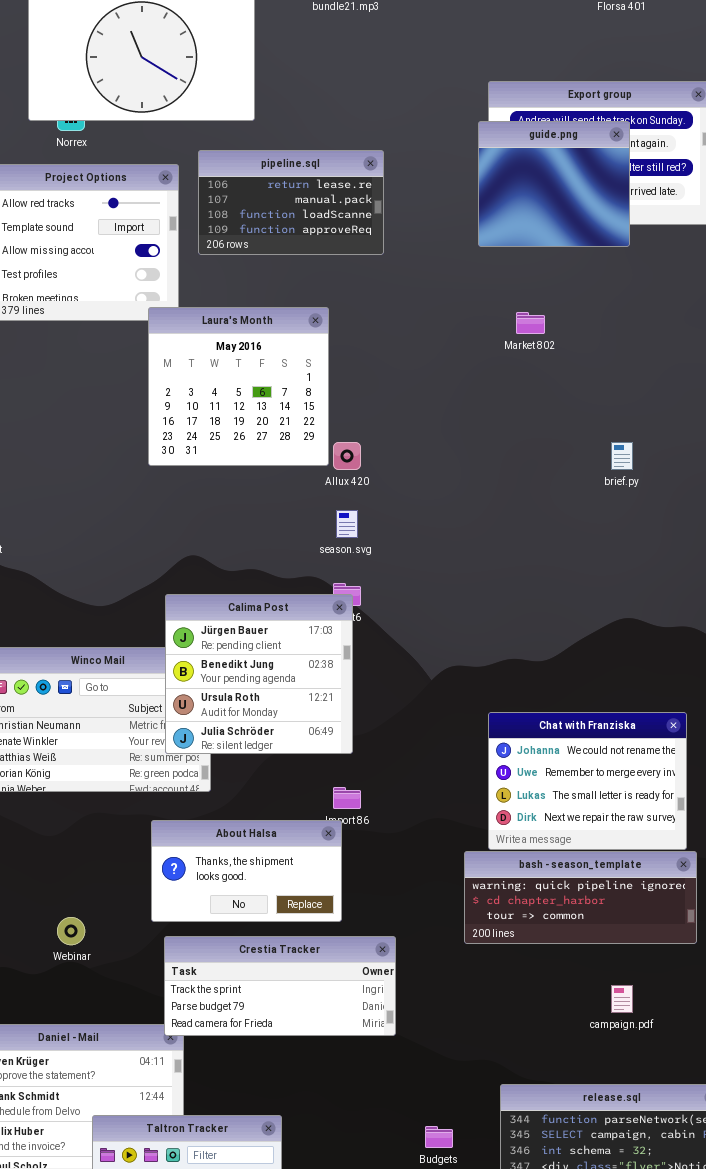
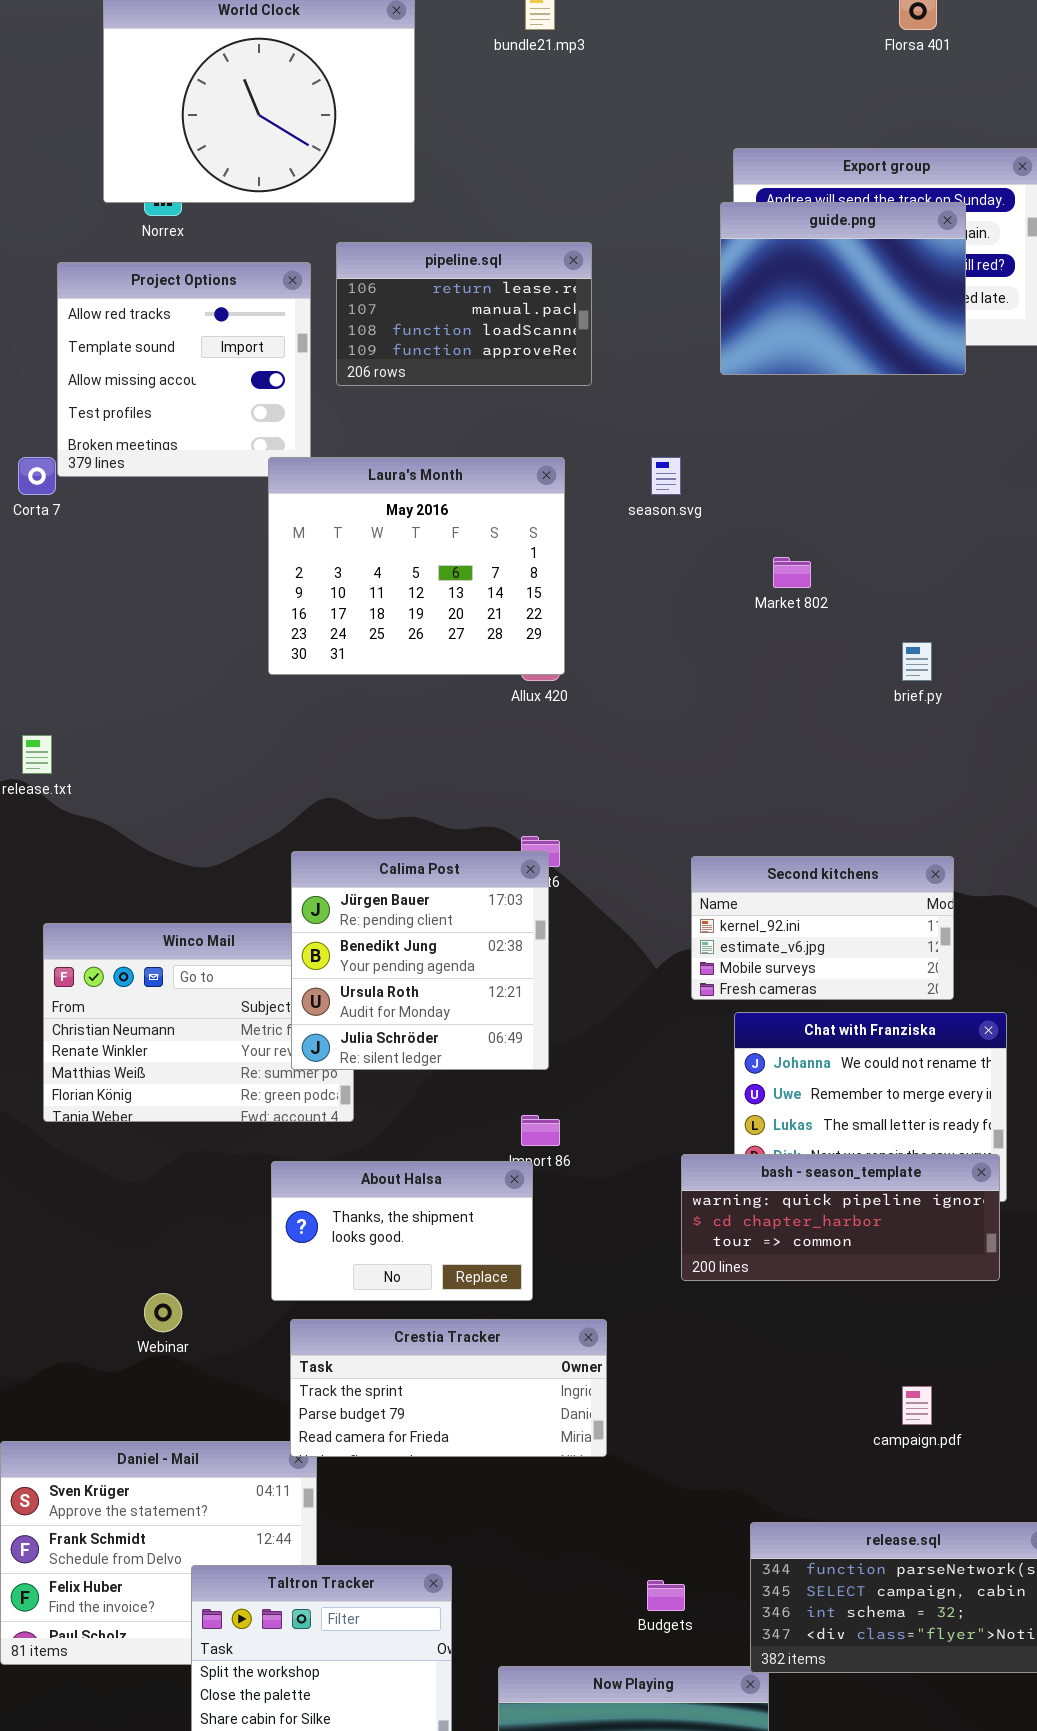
guide.png: [478,121,630,247] -> [720,202,966,375], resized
Laura's Month: [148,307,329,466] -> [268,457,565,675], resized
Market 802: [516,312,545,334] -> [773,557,811,588], moved
season.svg: [336,510,358,538] -> [651,457,681,495], moved
Second kitchens: none -> [691,856,954,1000], opened
bash - season_template: [464,851,697,944] -> [681,1154,1000,1281], moved

